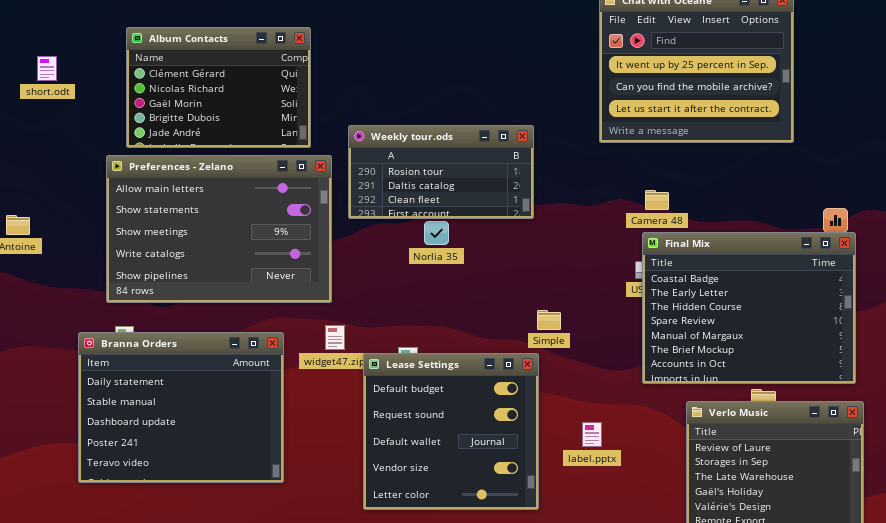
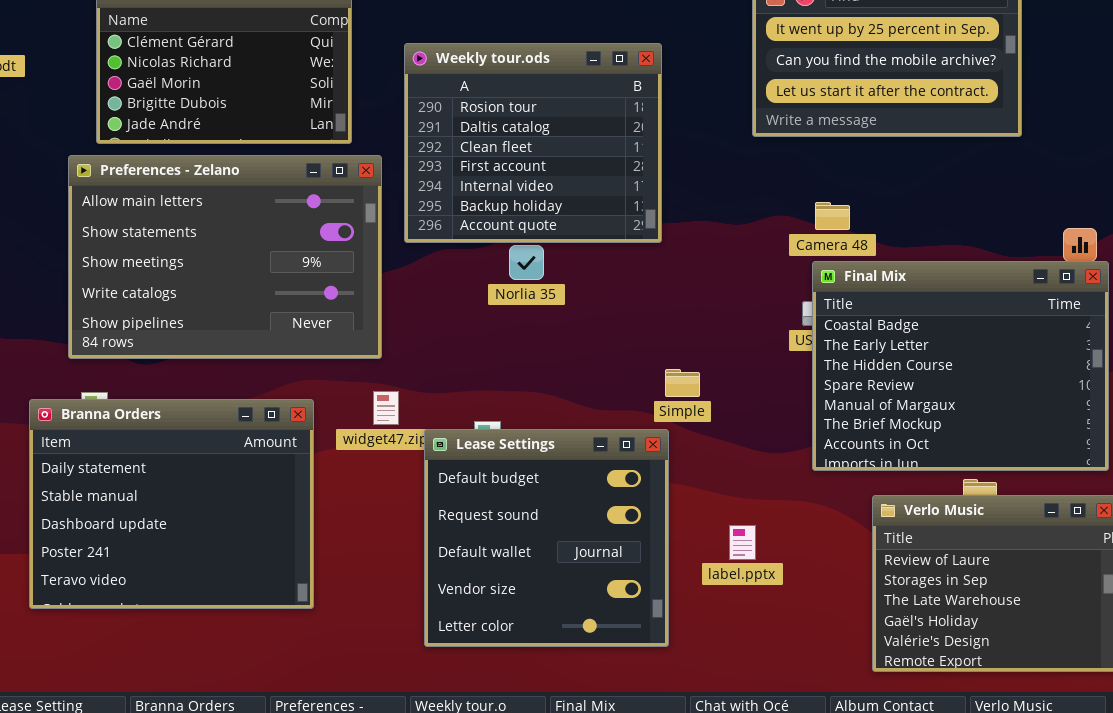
Weekly tour.ods: [348,125,534,219] -> [404,43,662,243], resized

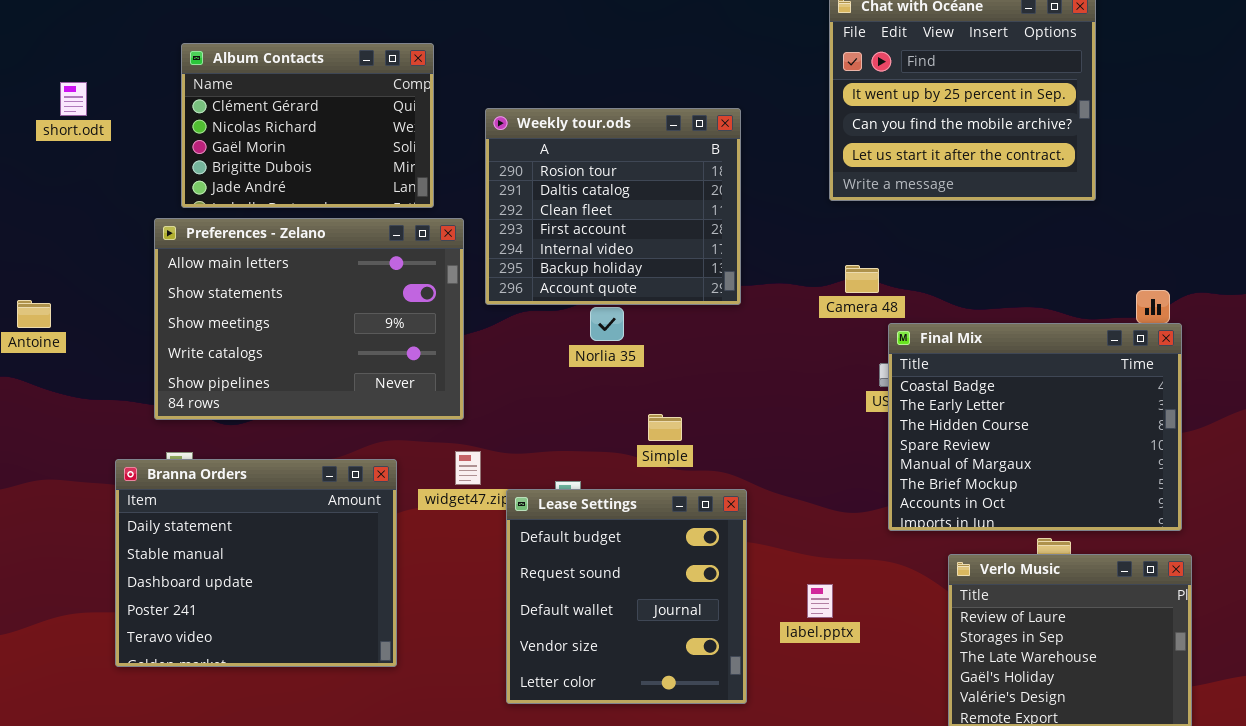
Camera 48: [815,202,850,230] -> [845,265,879,293], moved
Simple: [665,369,700,397] -> [648,414,682,441], moved

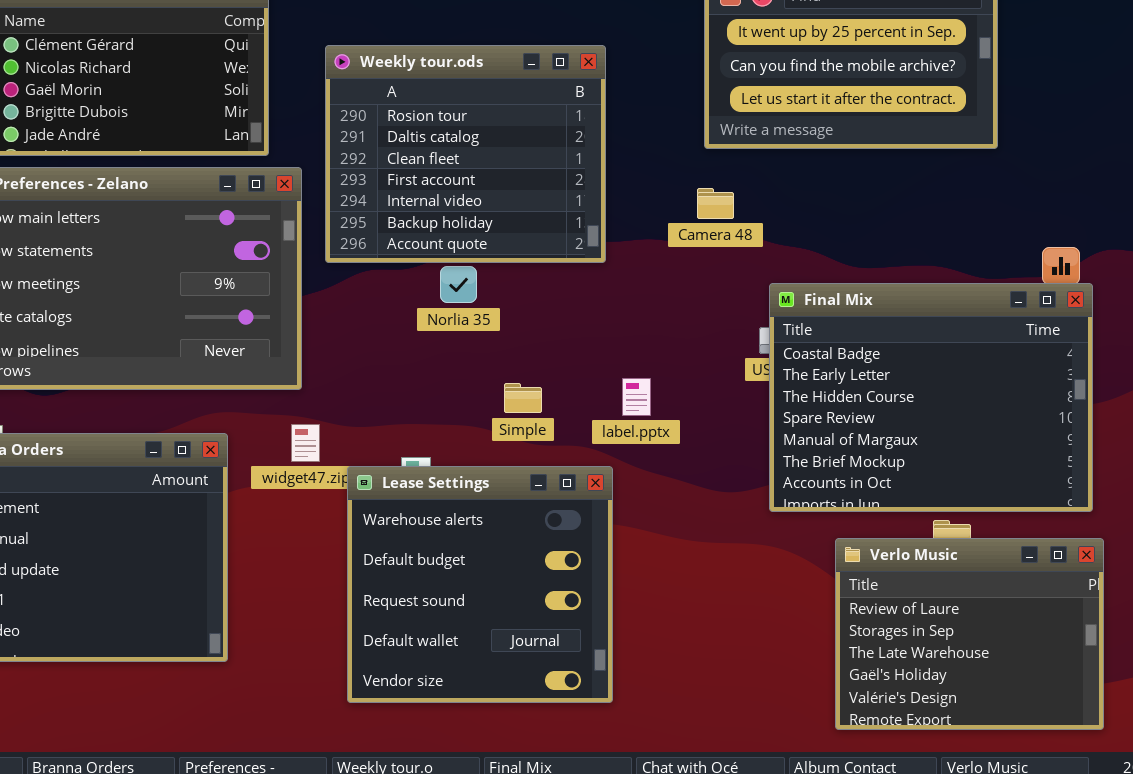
Camera 48: [845,265,879,293] -> [697,188,734,219], moved
Lease Settings: [506,489,747,704] -> [347,466,613,703], scrolled up 1 row
label.pptx: [807,584,833,618] -> [622,378,651,416], moved

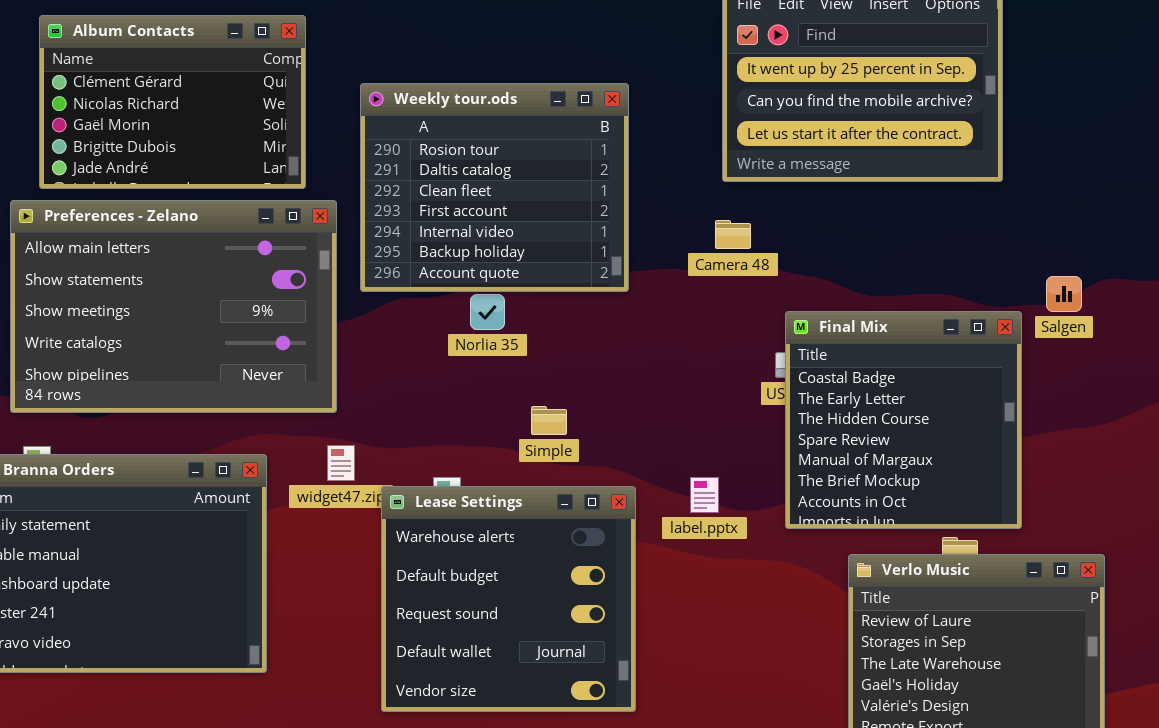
Final Mix: [769,283,1093,512] -> [785,311,1022,529], resized
label.pptx: [622,378,651,416] -> [690,477,719,513], moved

